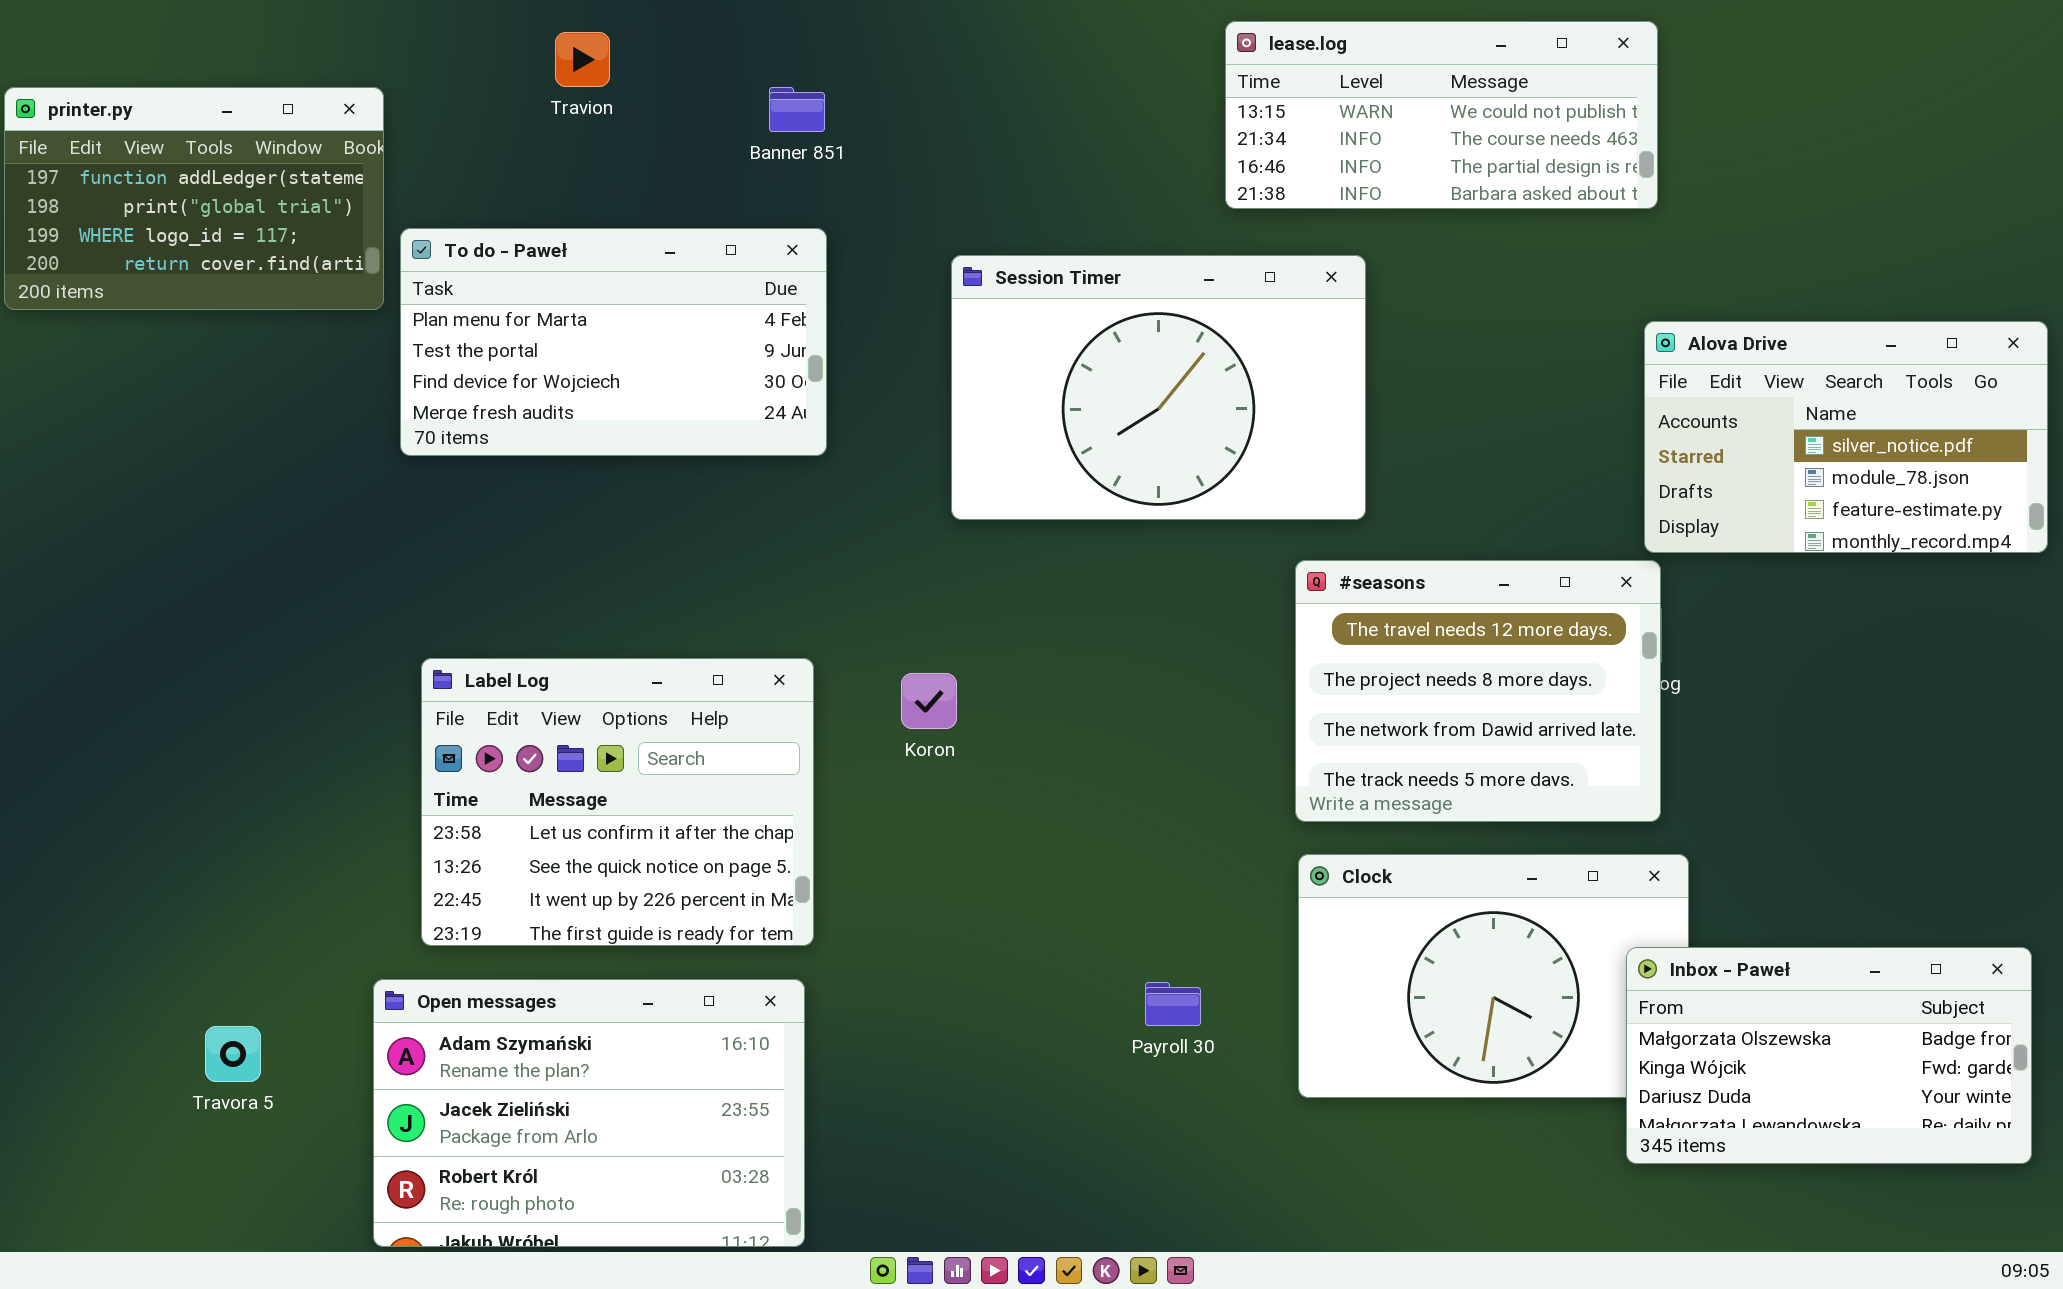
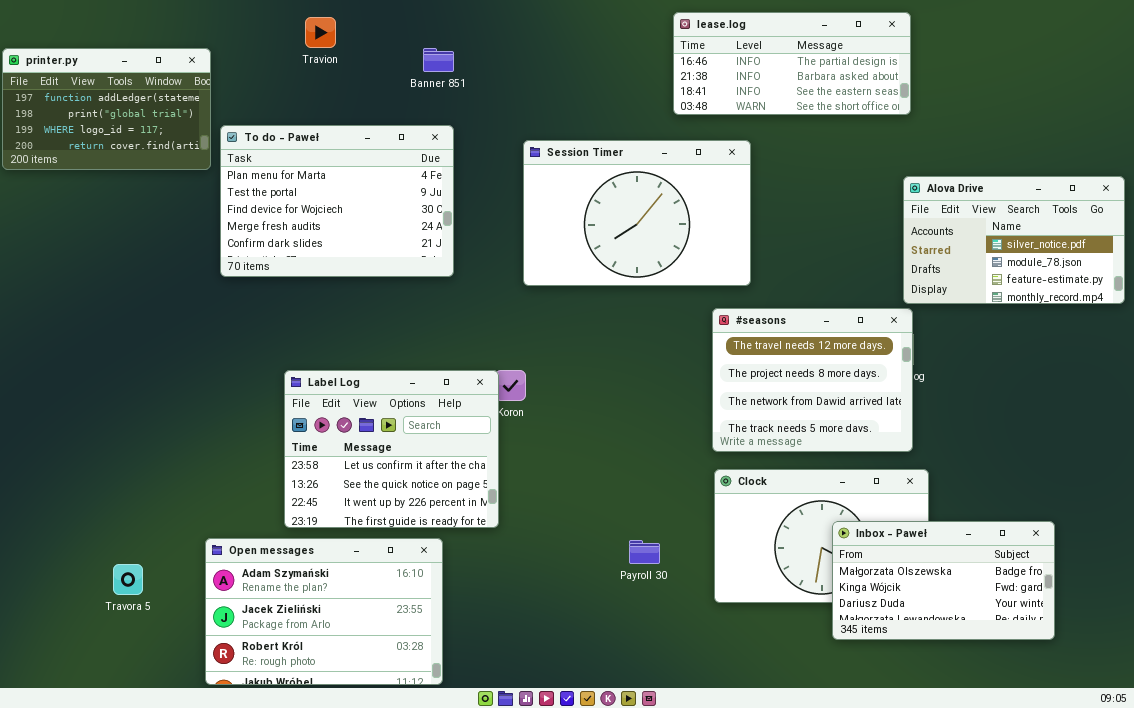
lease.log: [1225,21,1658,209] -> [673,12,911,115], scrolled down 2 rows
To do - Paweł: [400,228,827,456] -> [220,125,454,277], resized
Label Log: [421,658,814,946] -> [284,370,499,528], moved
Inbox - Paweł: [1626,947,2032,1164] -> [832,521,1055,640], moved

